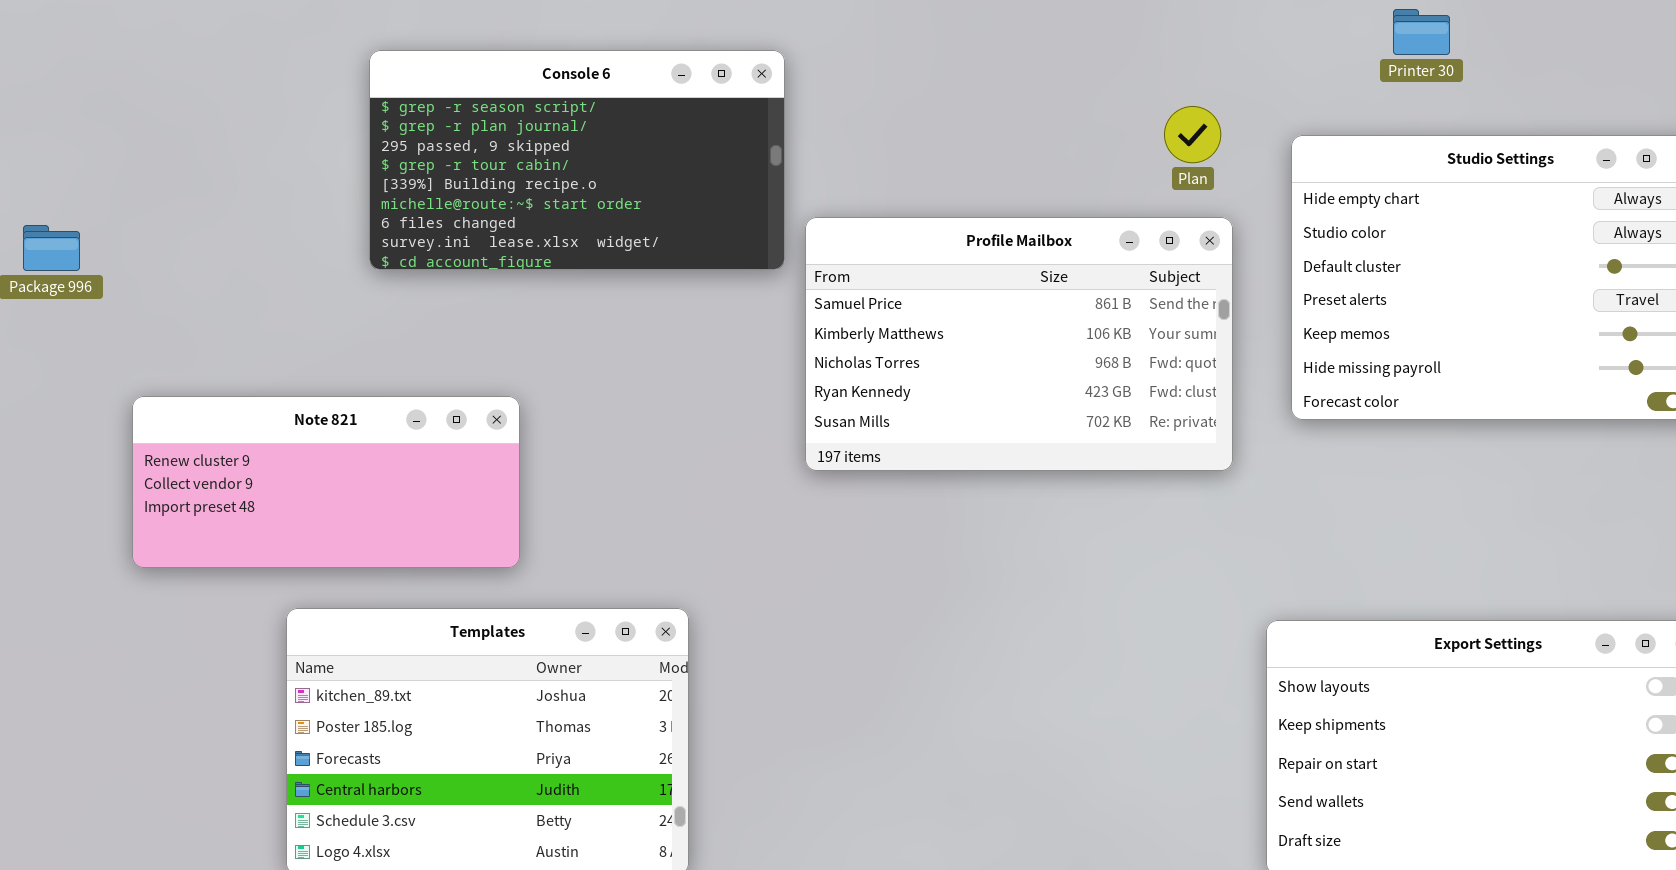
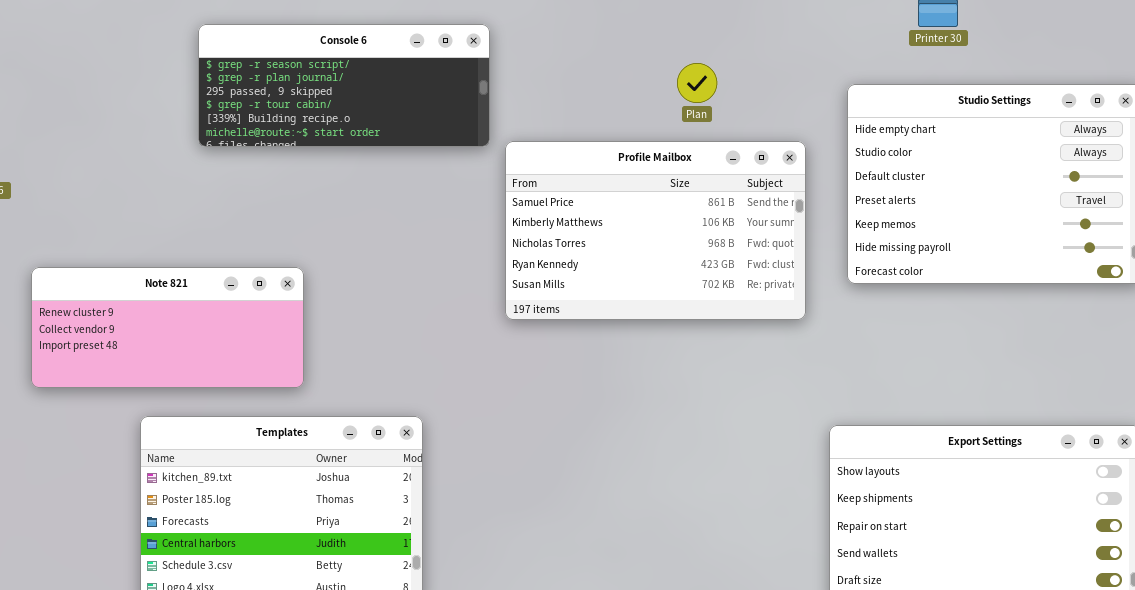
Console 6: [369,50,785,270] -> [198,24,490,147], resized
Plan: [1164,106,1221,163] -> [677,63,717,103], moved

